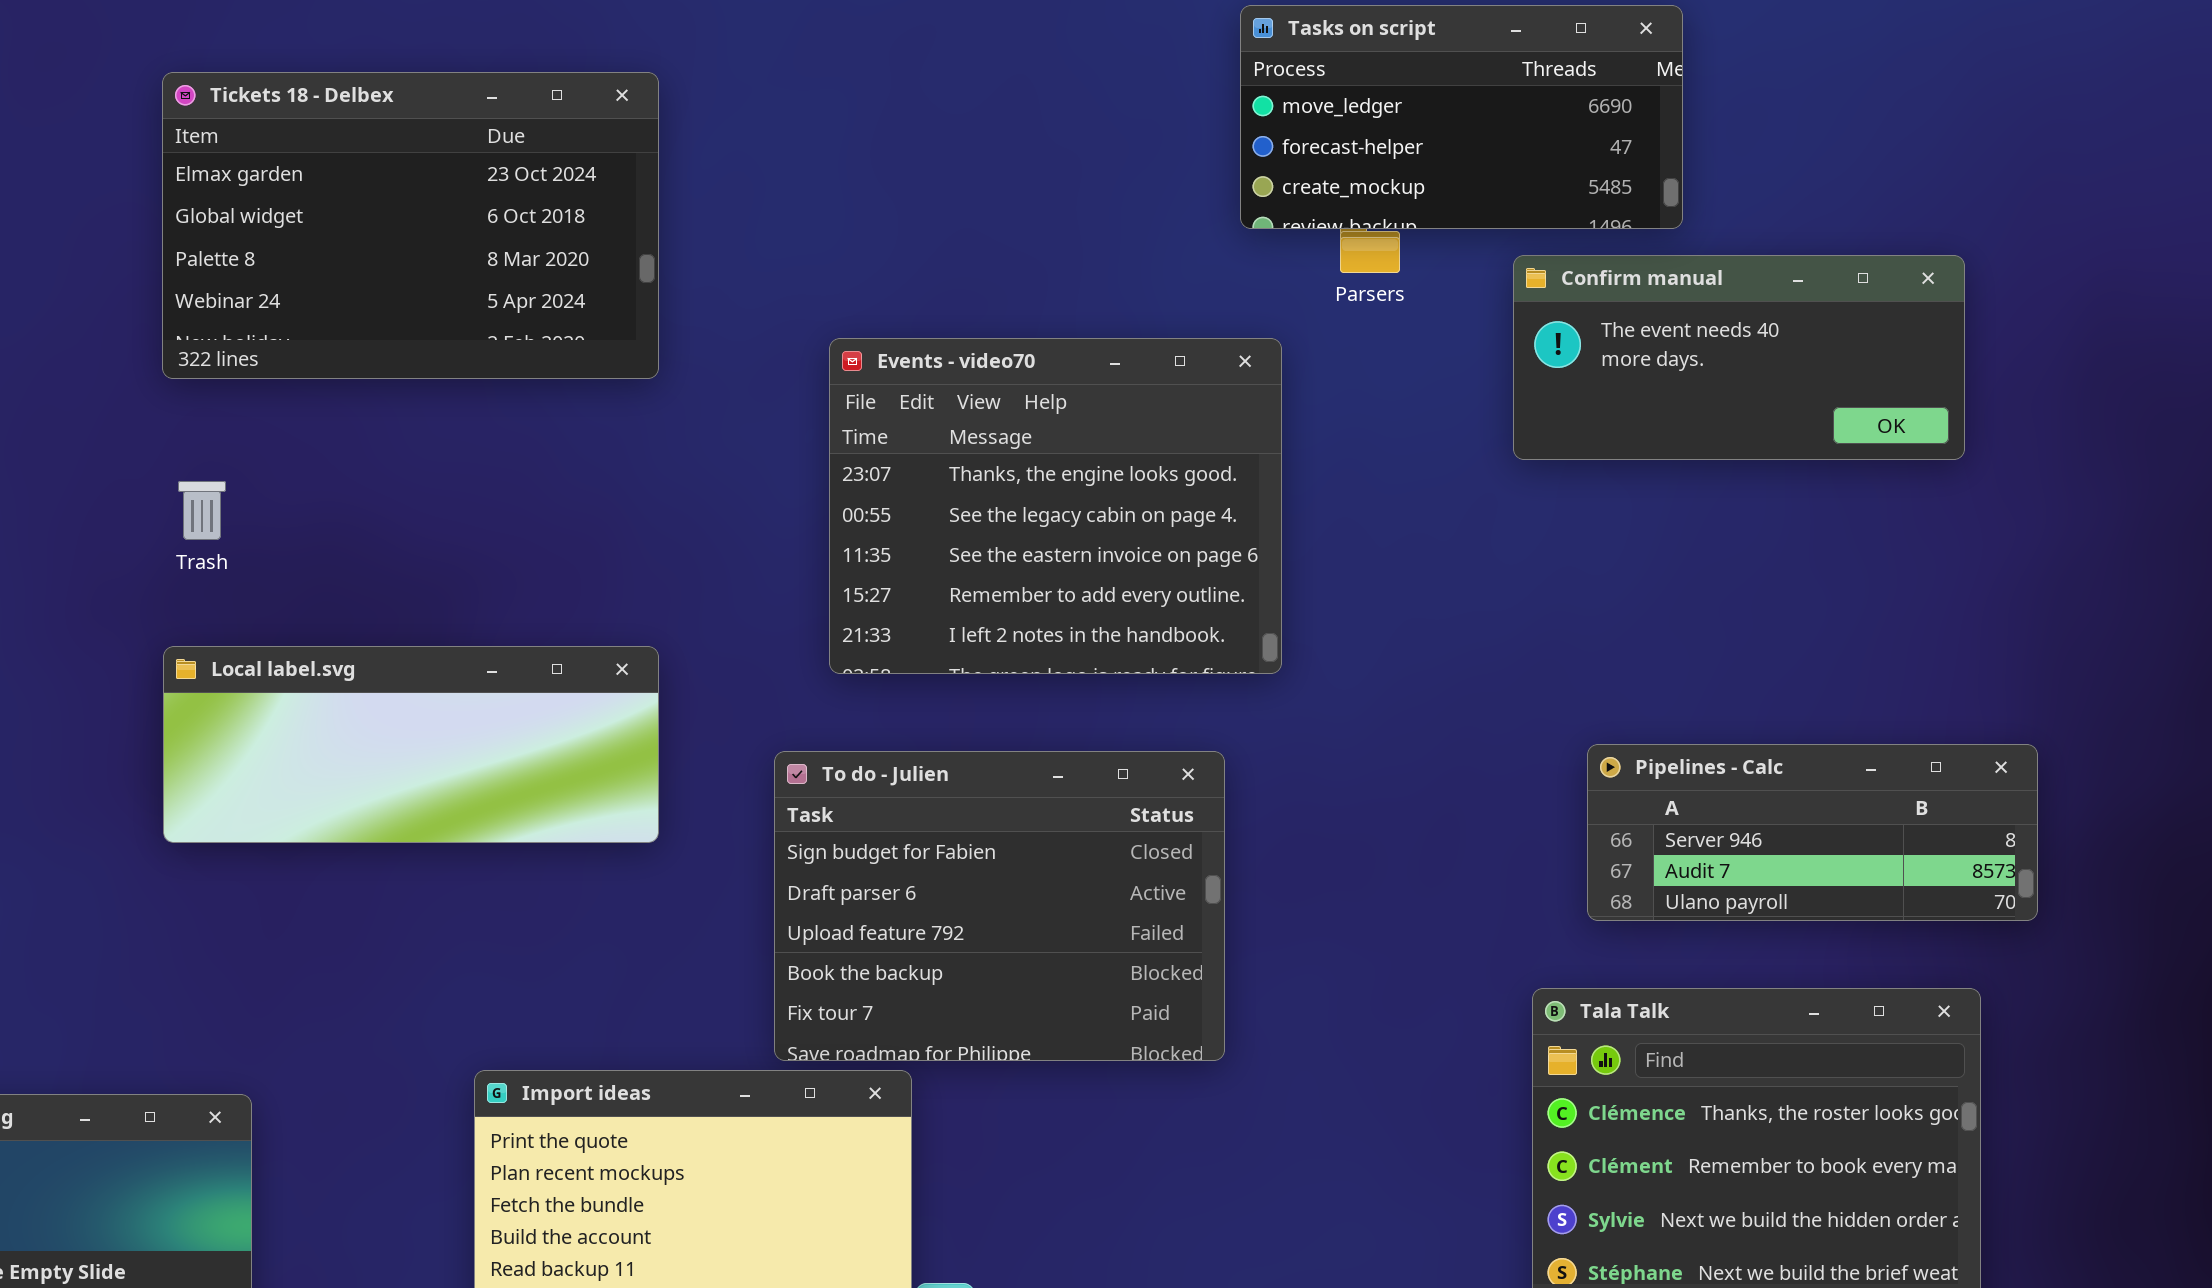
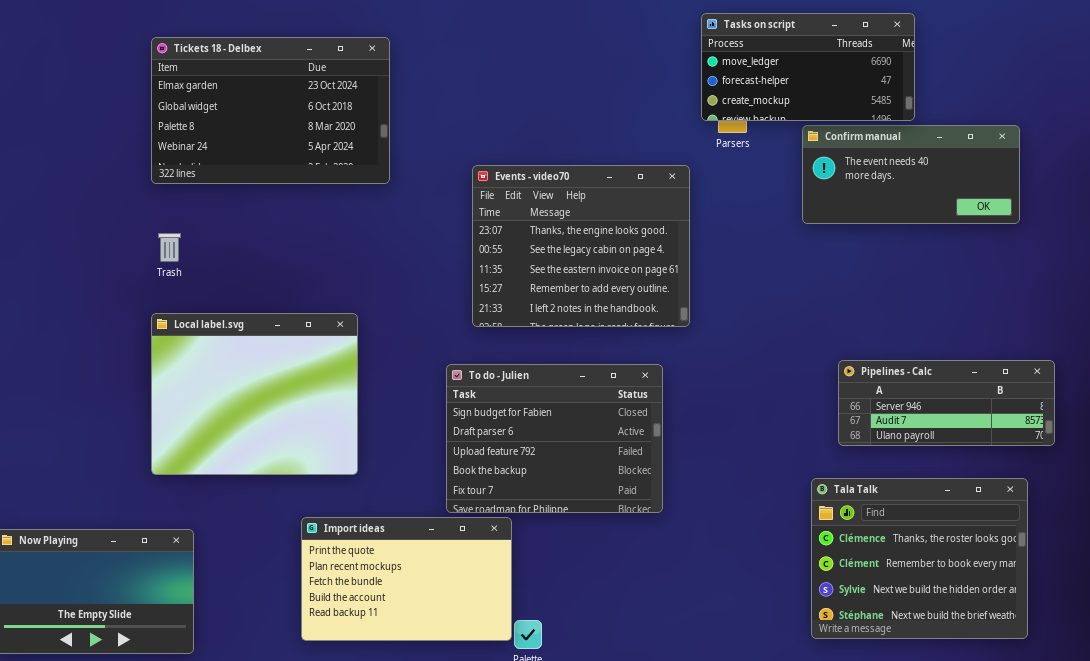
Tasks on script: [1240,5,1683,229] -> [701,13,915,121], moved
Local label.svg: [163,646,659,843] -> [151,313,358,475], resized

